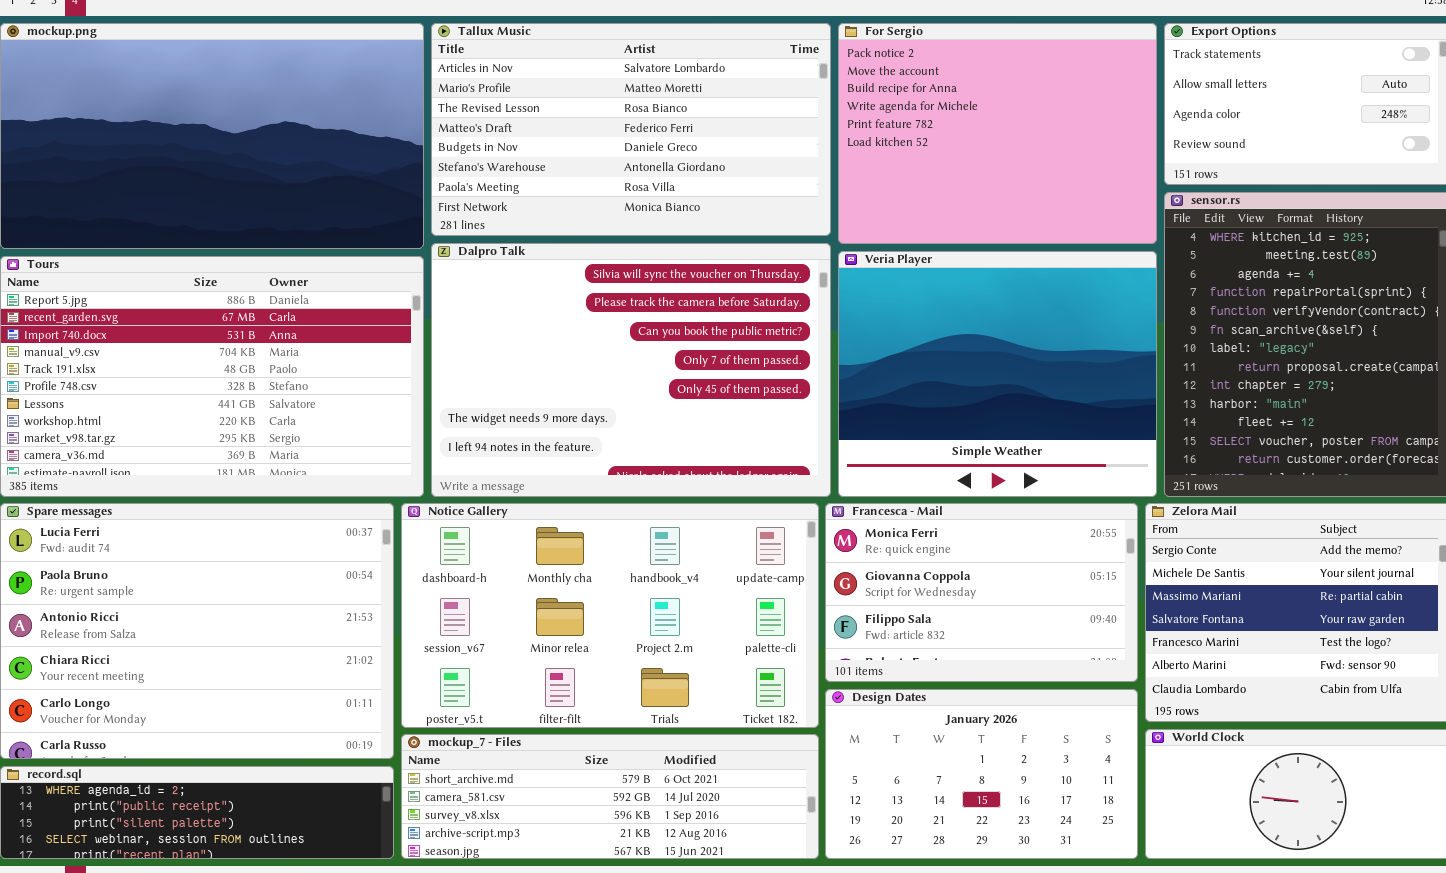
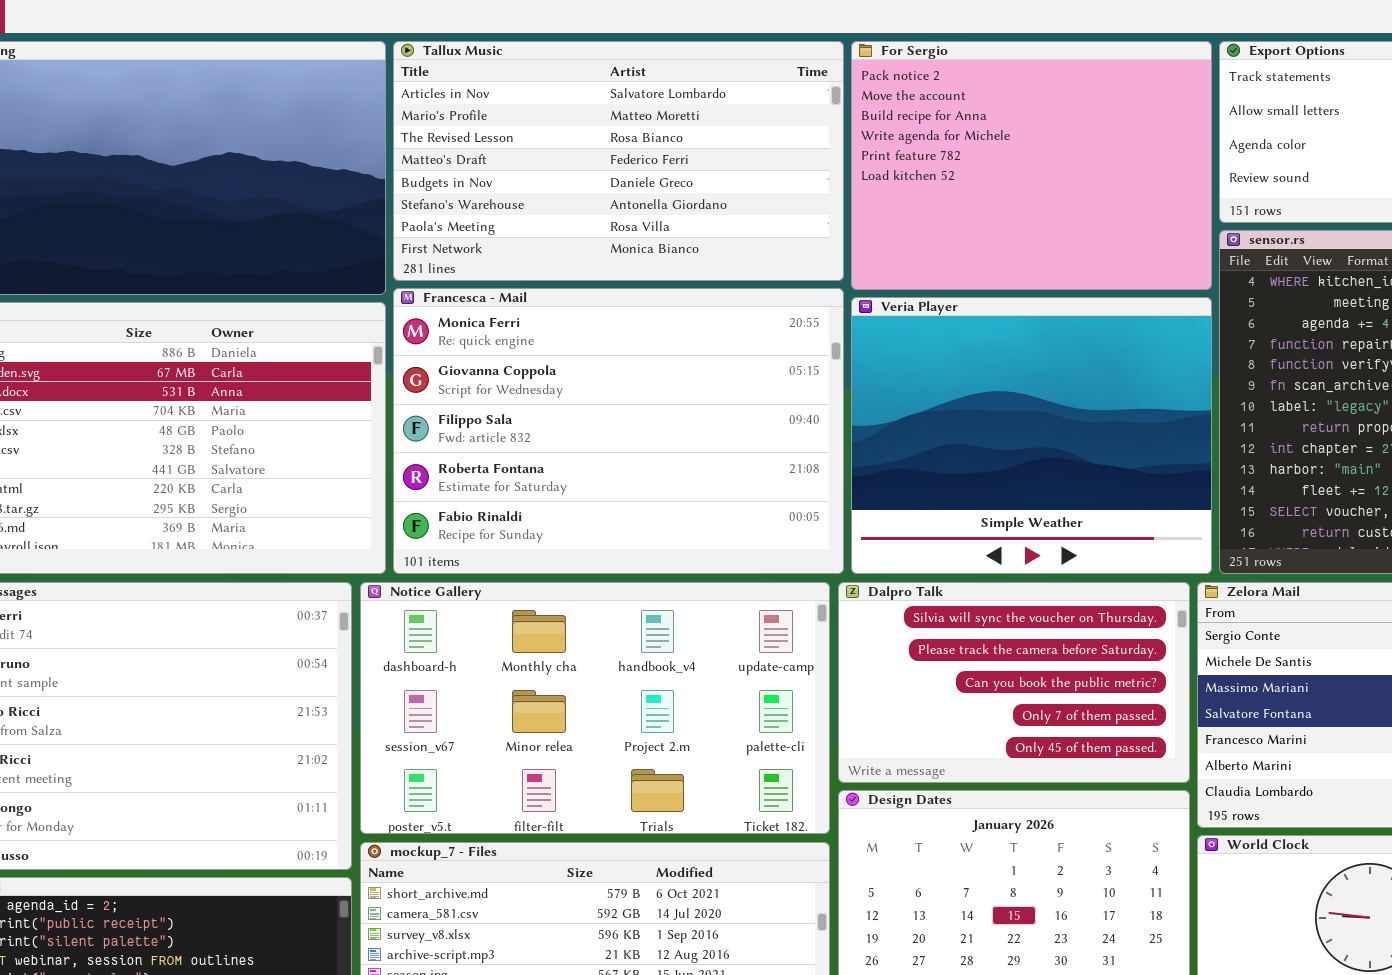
Dalpro Talk: [431,243,831,497] -> [838,582,1190,783], moved, resized
Francesca - Mail: [825,503,1138,682] -> [393,288,844,574], moved, resized

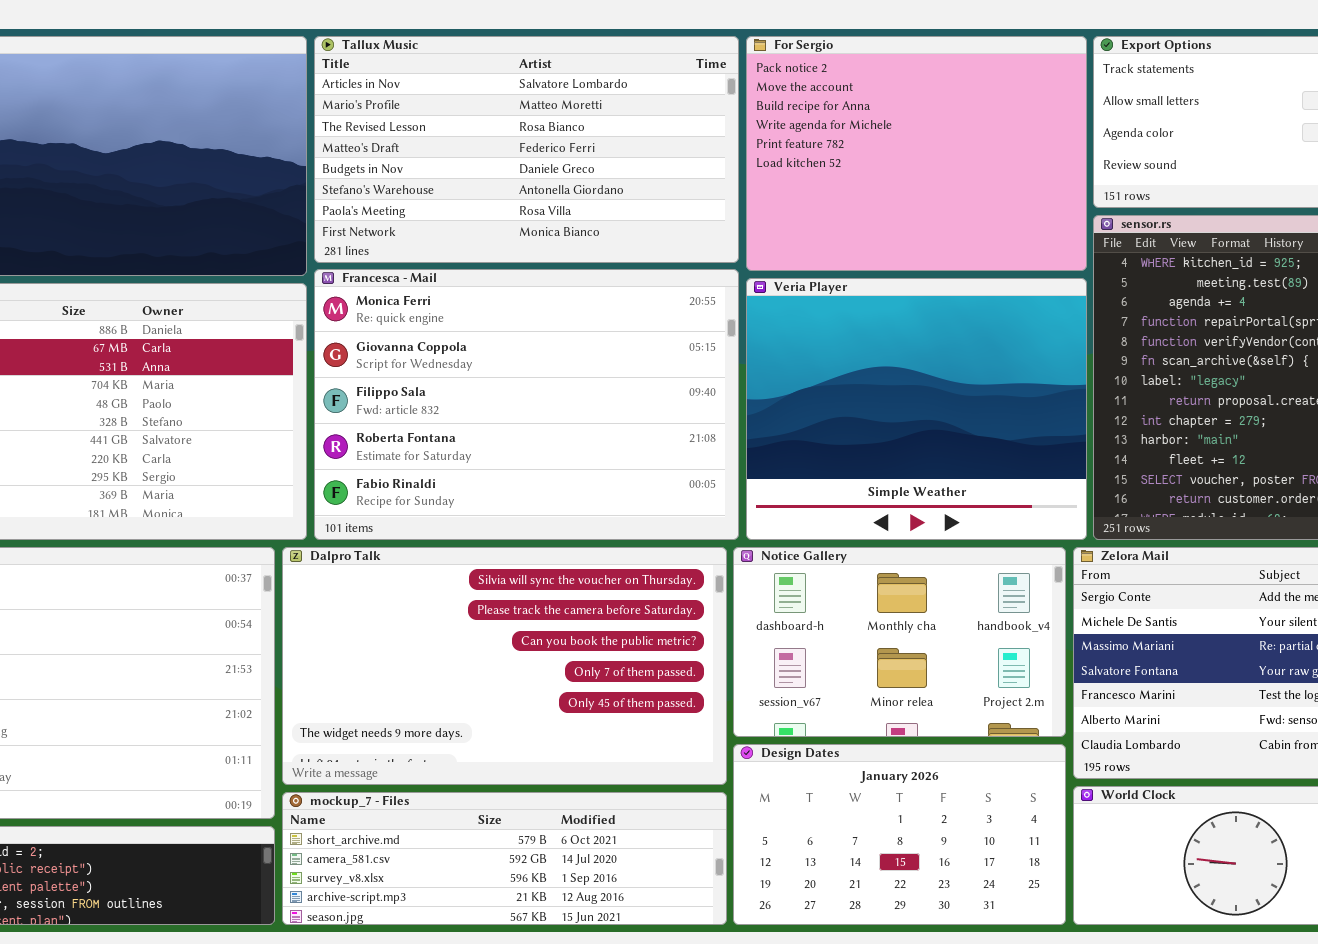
Notice Gallery: [360,582,830,834] -> [733,547,1066,737], moved, resized
Dalpro Talk: [838,582,1190,783] -> [282,547,727,785], moved, resized

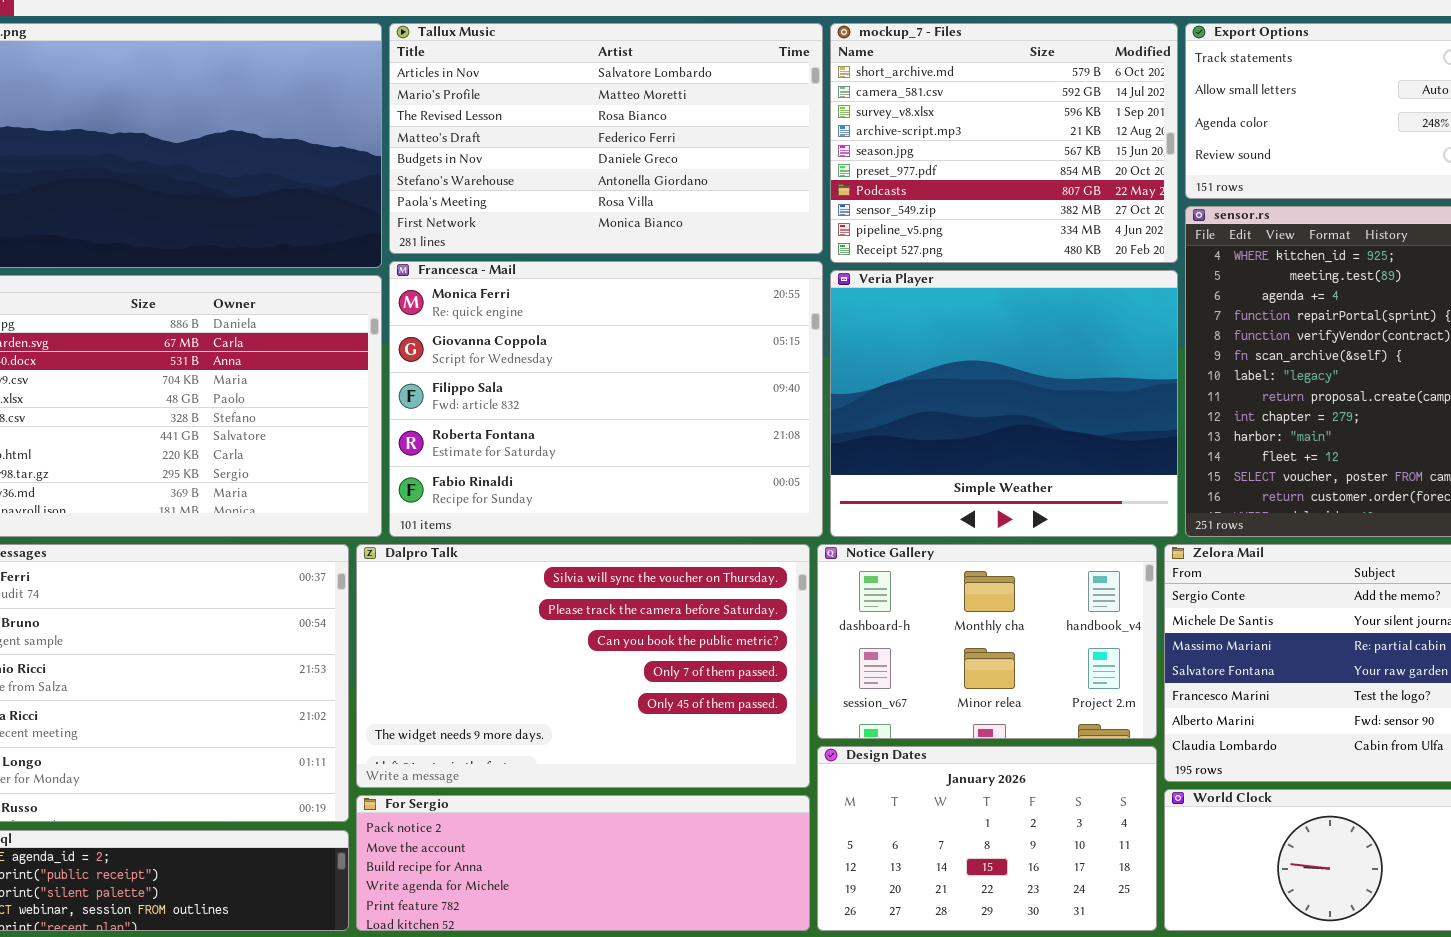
For Sergio: [746,36,1087,271] -> [356,795,810,931], moved, resized
mockup_7 - Files: [282,792,727,925] -> [830,23,1178,263], moved, resized

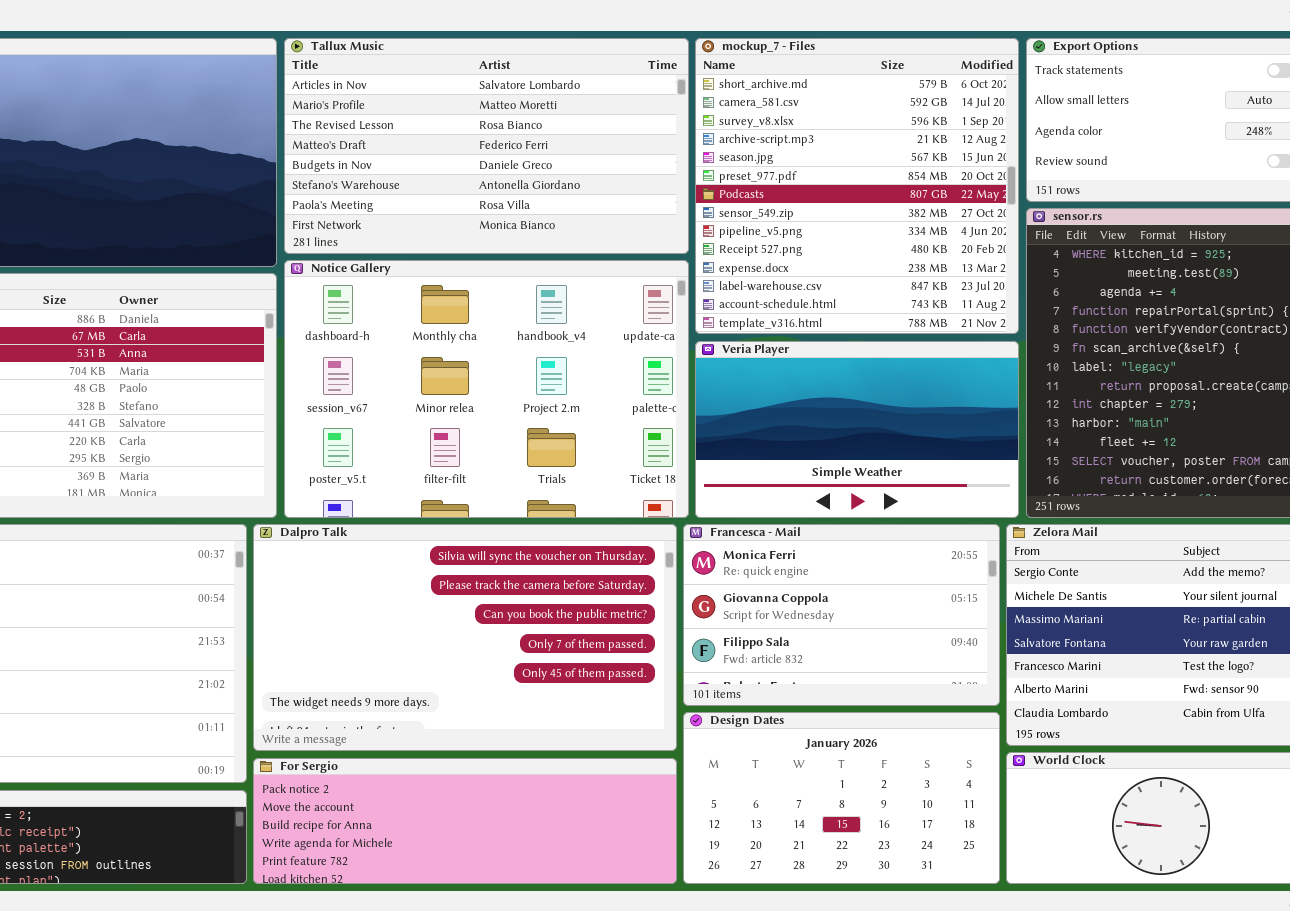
mockup_7 - Files: [830,23,1178,263] -> [695,38,1019,334], resized
Francesca - Mail: [389,261,823,537] -> [683,524,1000,706], moved, resized
Veria Player: [830,270,1178,537] -> [695,341,1019,518], resized
Notice Gallery: [817,544,1157,739] -> [284,260,689,518], moved, resized

